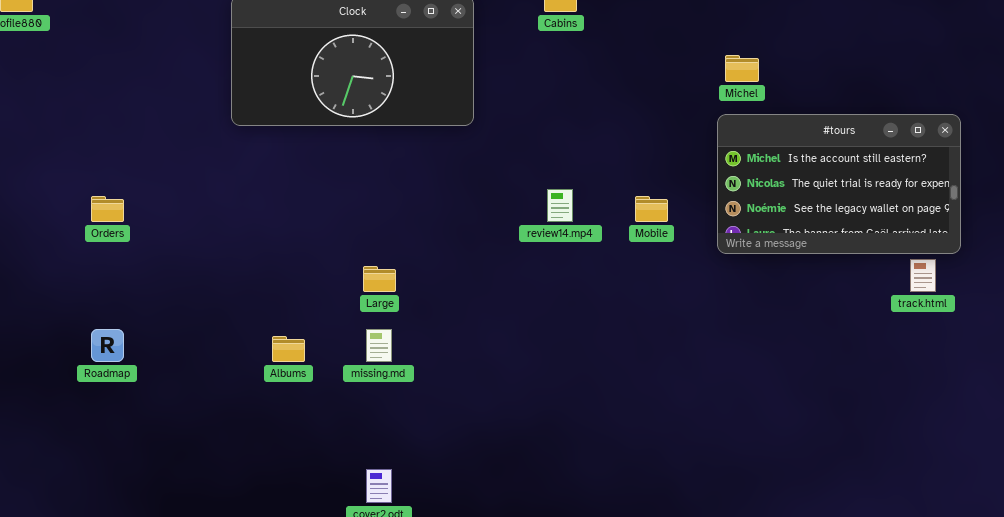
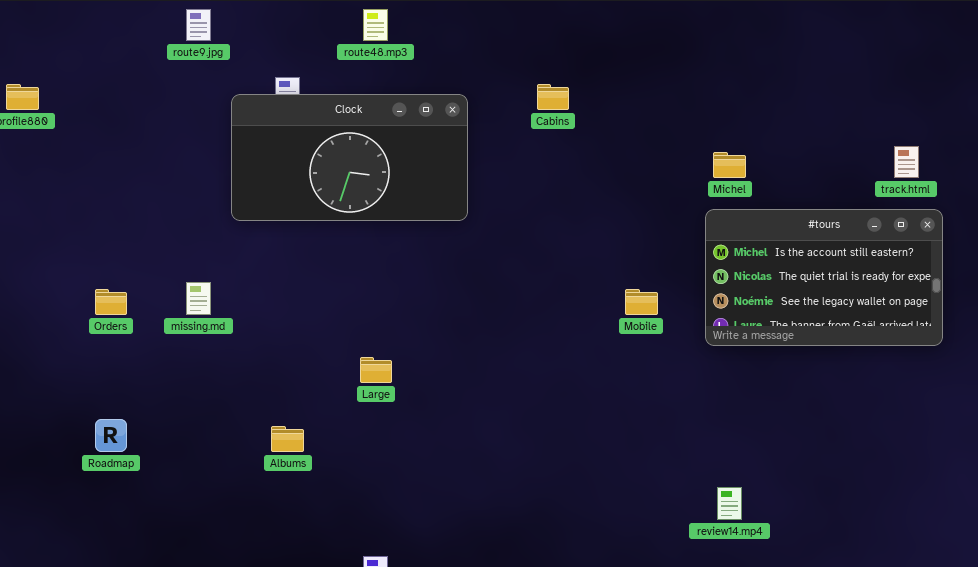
review14.mp4: [547,189,573,222] -> [717,487,742,520], moved
track.html: [910,259,936,292] -> [894,146,919,178], moved
missing.md: [366,329,392,362] -> [186,282,211,315], moved

